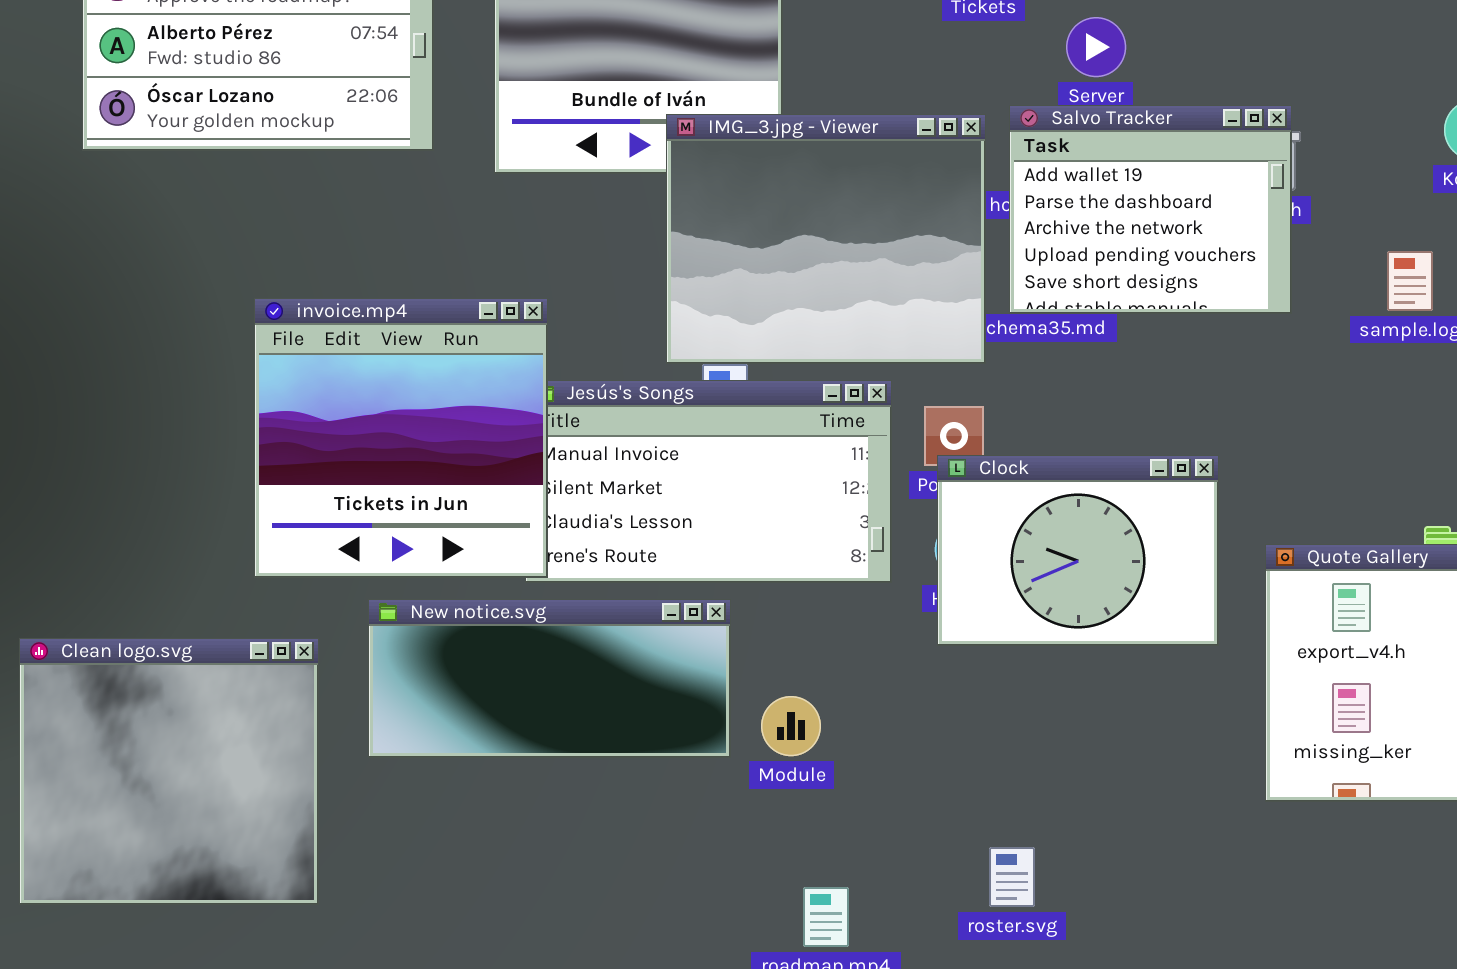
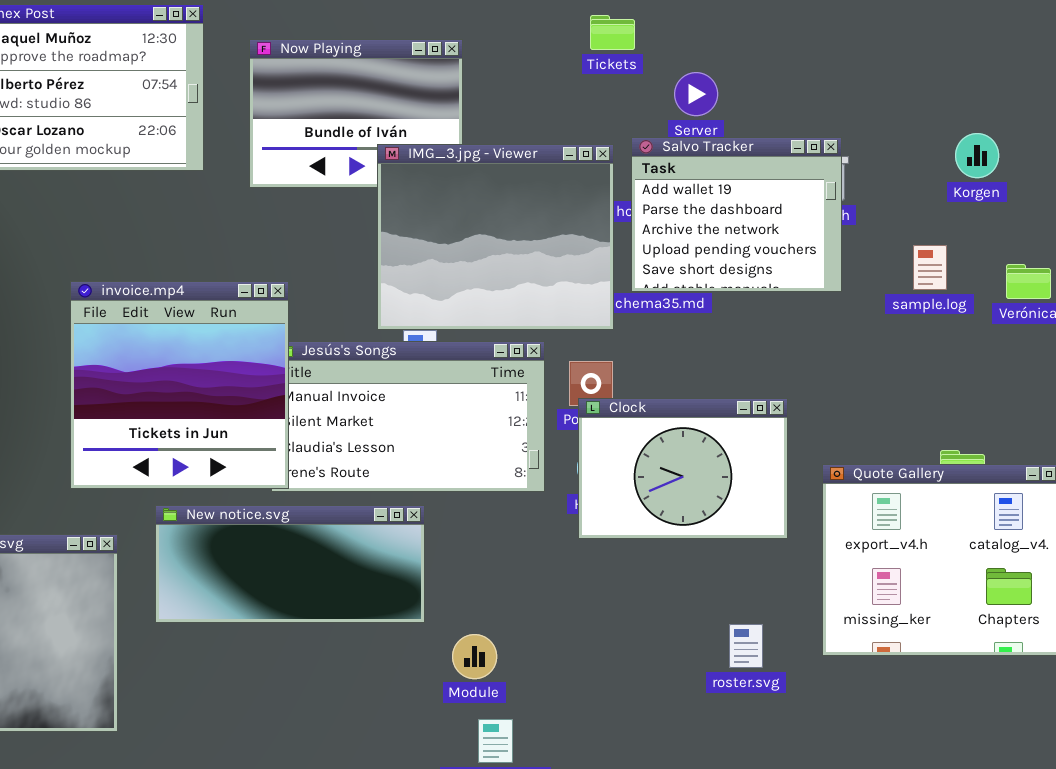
Module: [761,696,821,756] -> [452,634,497,679], moved
roster.svg: [989,847,1035,907] -> [729,624,763,668], moved

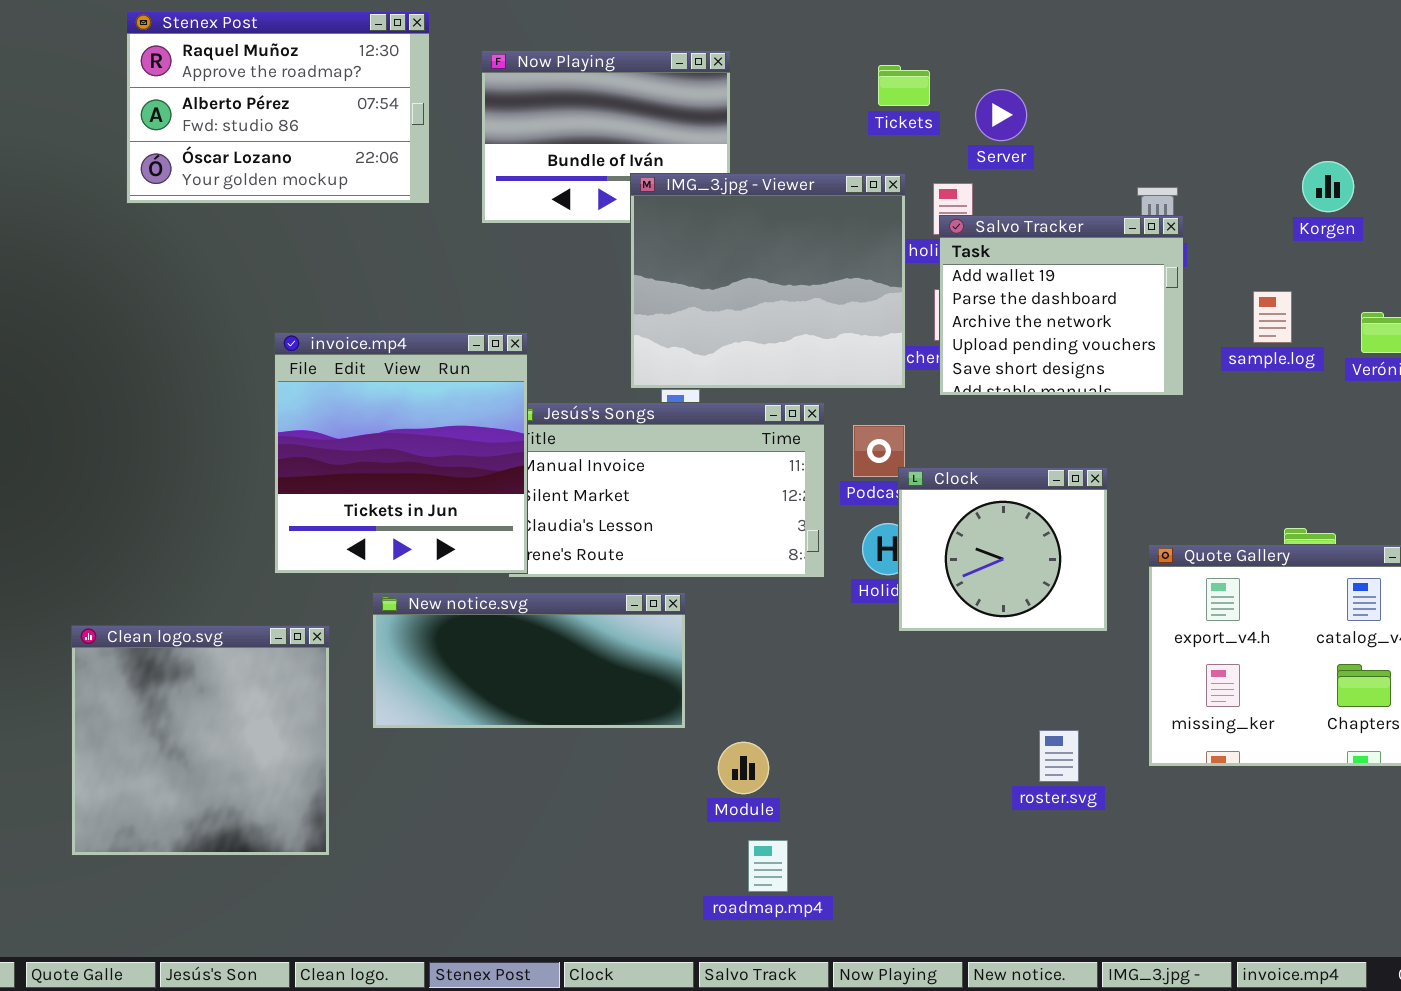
Tickets: [590,15,635,50] -> [878,65,930,106], moved
Salvo Tracker: [631,137,842,292] -> [939,215,1184,396], moved
Clock: [578,398,788,539] -> [898,467,1108,632], resized

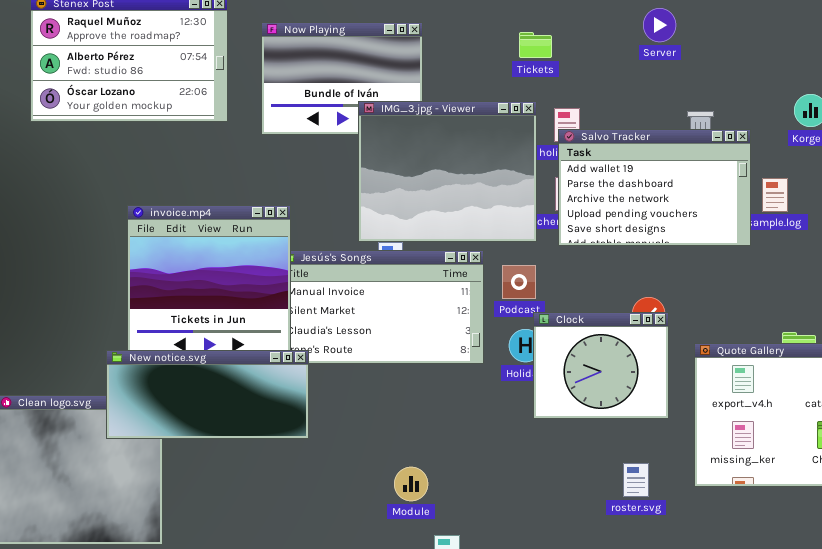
Server: [975,89,1027,141] -> [643,8,676,42], moved
Salvo Tracker: [939,215,1184,396] -> [558,129,751,246], resized
Clock: [898,467,1108,632] -> [533,312,669,419], moved
New notice.svg: [372,592,686,729] -> [106,350,309,439], moved
Module: [718,742,769,794] -> [394,467,428,501], moved

